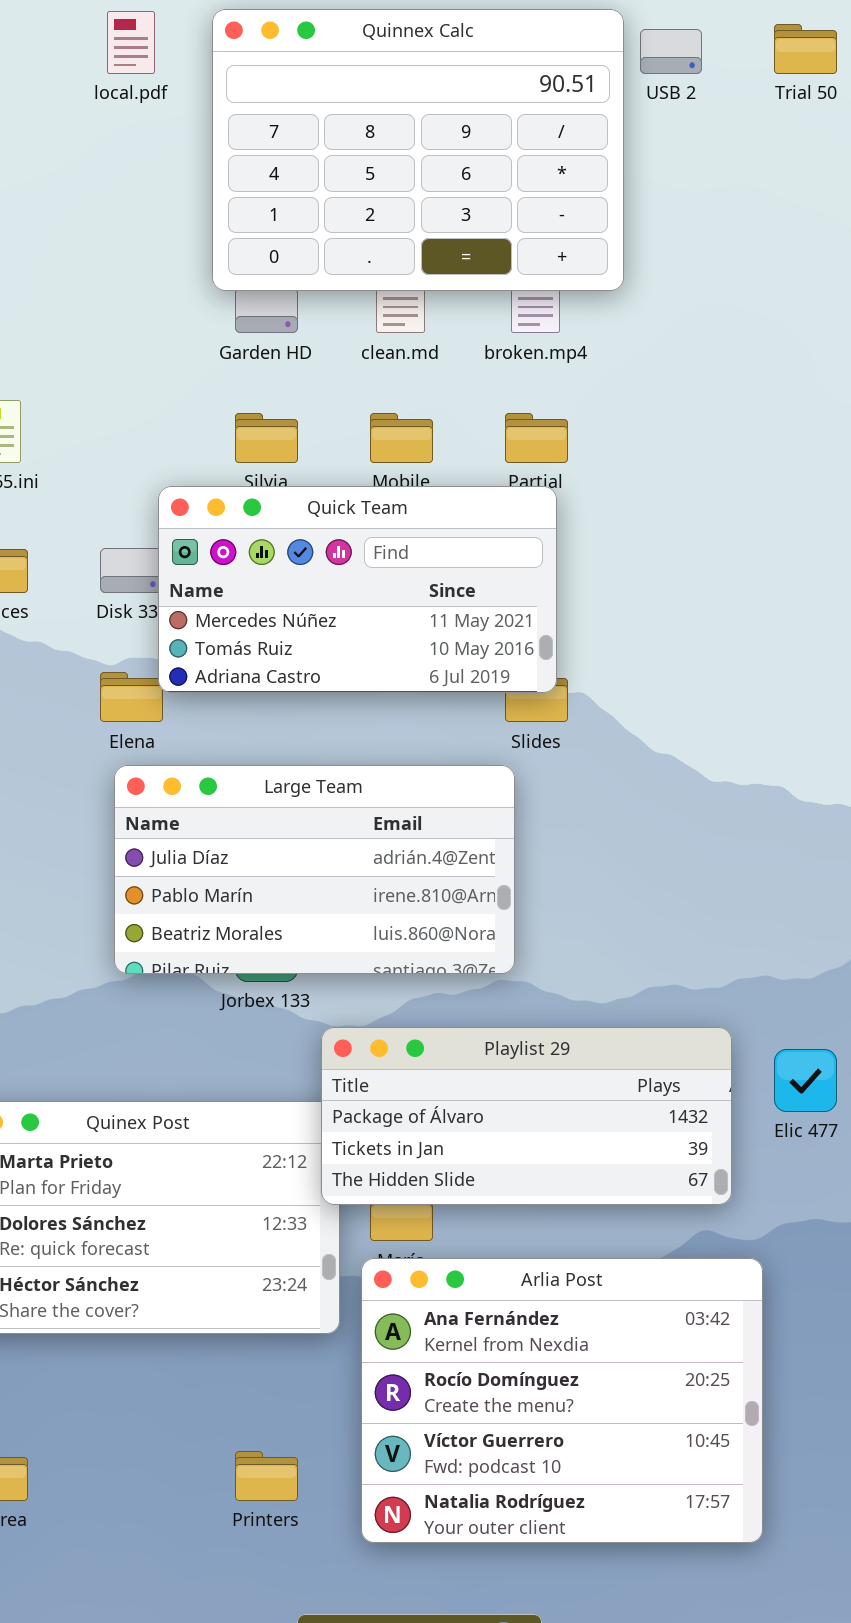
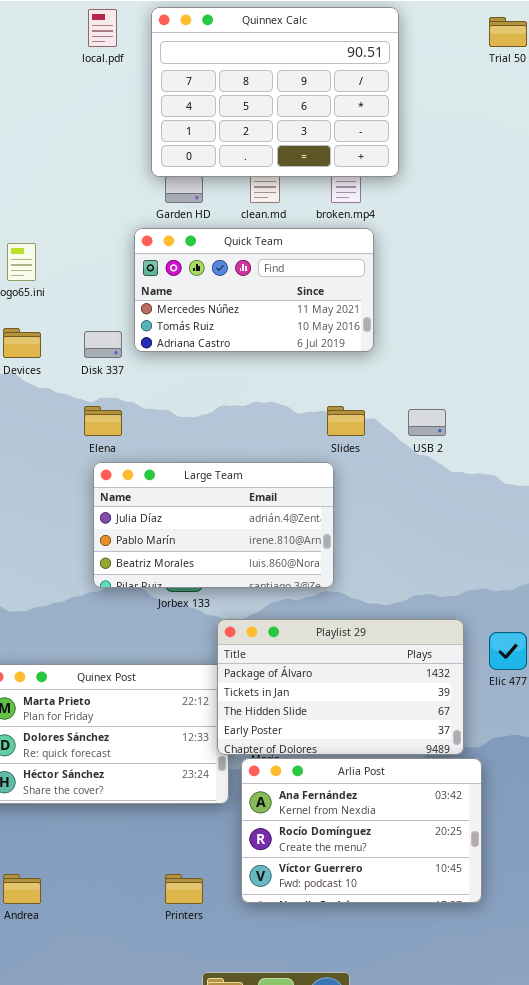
USB 2: [640,29,702,74] -> [408,409,446,436], moved
Quick Team: [158,486,557,693] -> [134,228,374,352], moved
Playlist 29: [321,1027,732,1205] -> [217,619,464,755], resized
Arlia Post: [361,1258,763,1543] -> [241,758,482,903], resized

